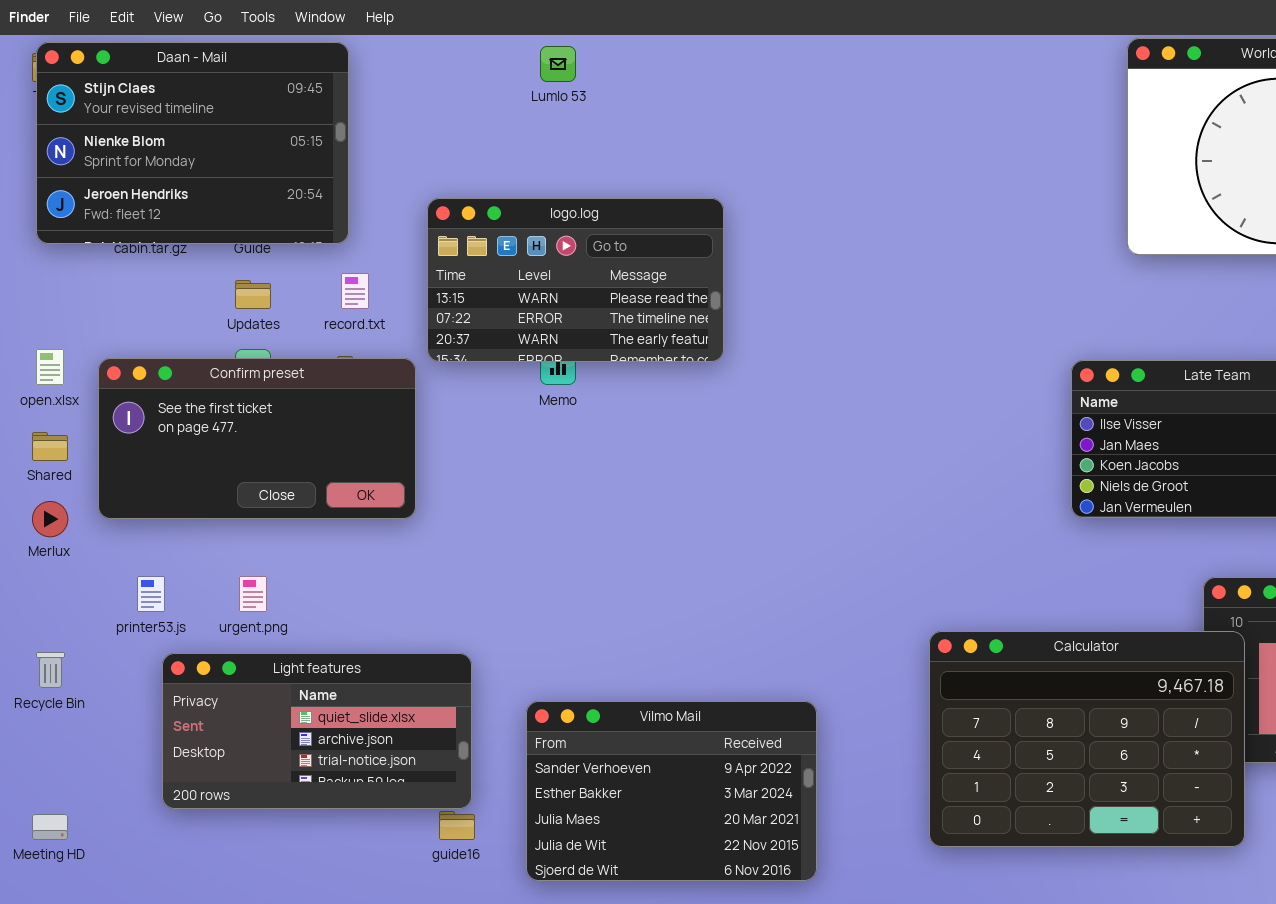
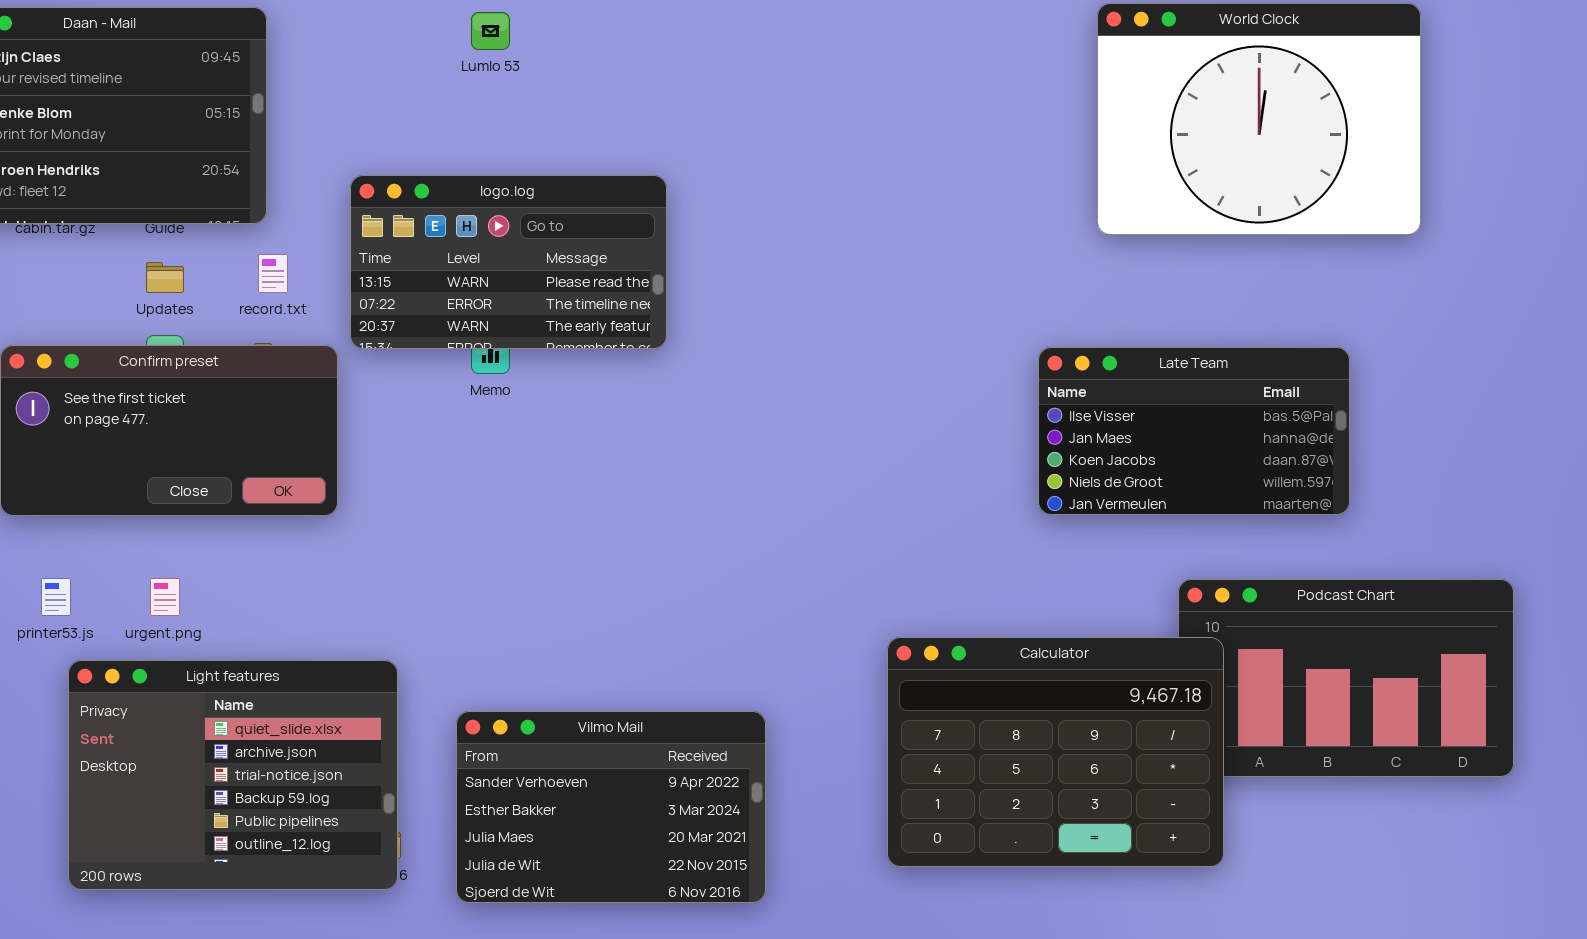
Light features: [162,653,472,809] -> [68,660,398,890], resized

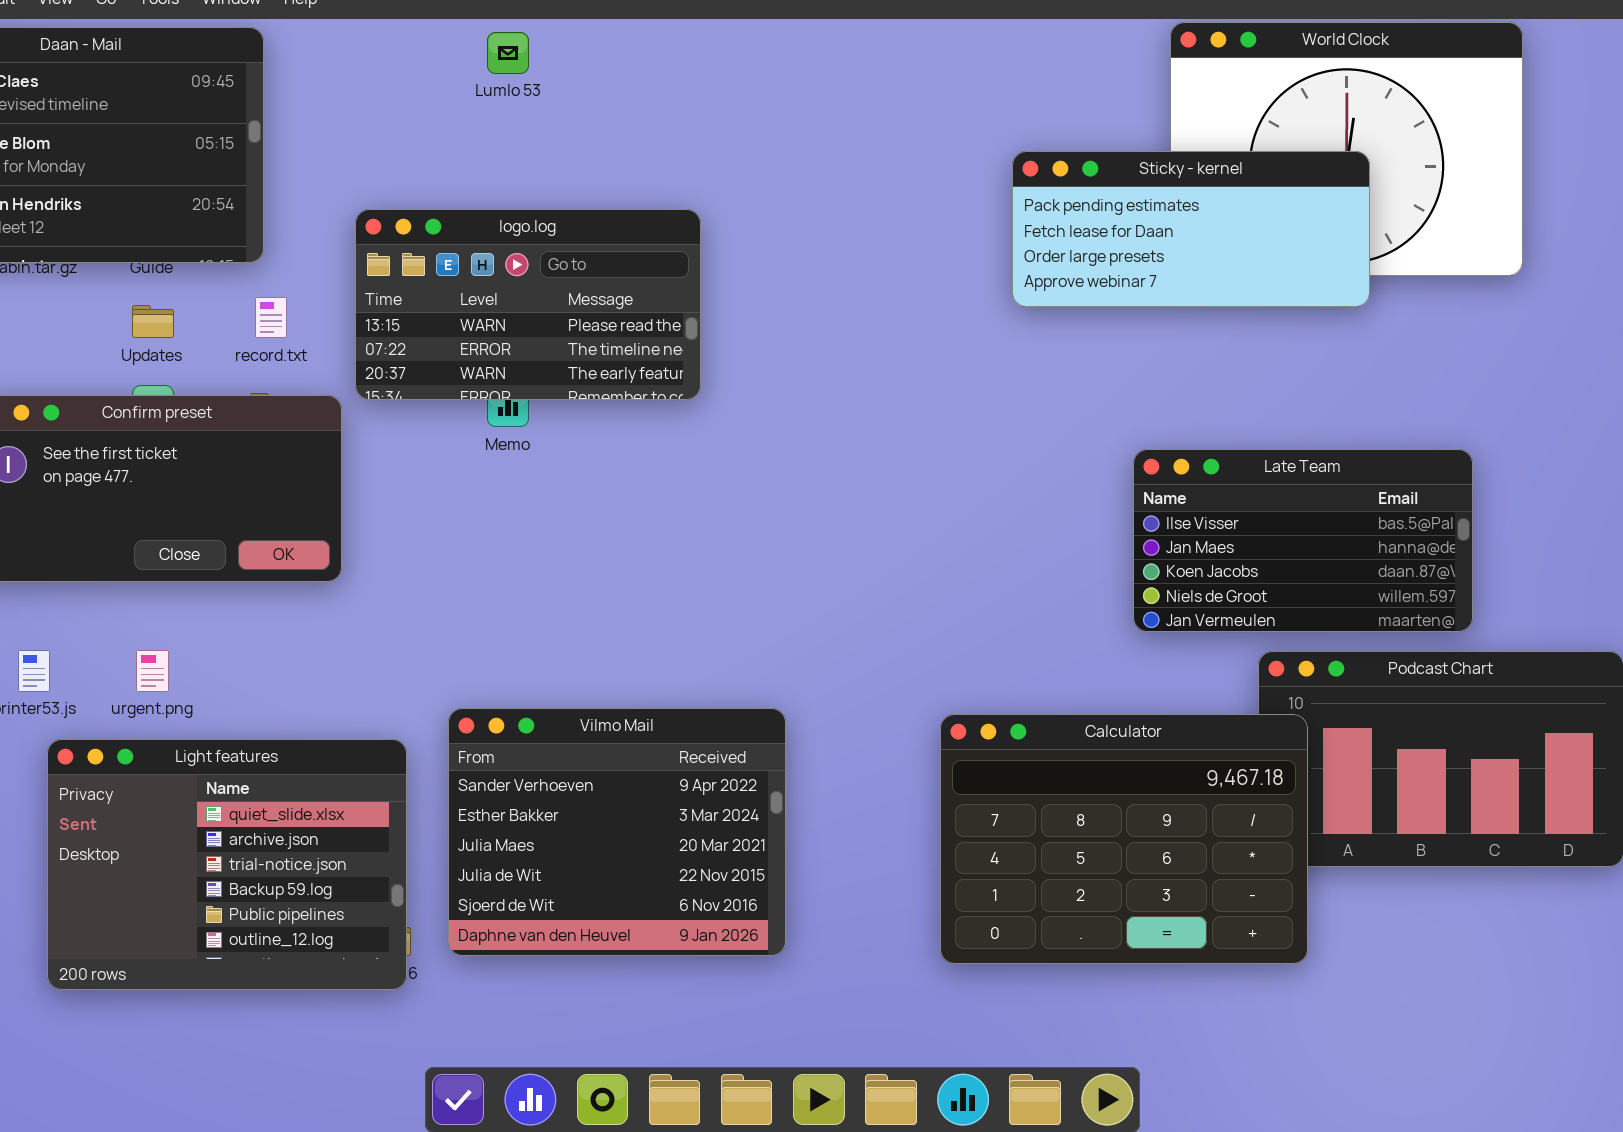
Sticky - kernel: none -> [1012,151,1370,307], opened
Late Team: [1038,347,1350,515] -> [1133,449,1473,632], moved
Vilmo Mail: [456,711,766,903] -> [448,708,786,956], moved, resized

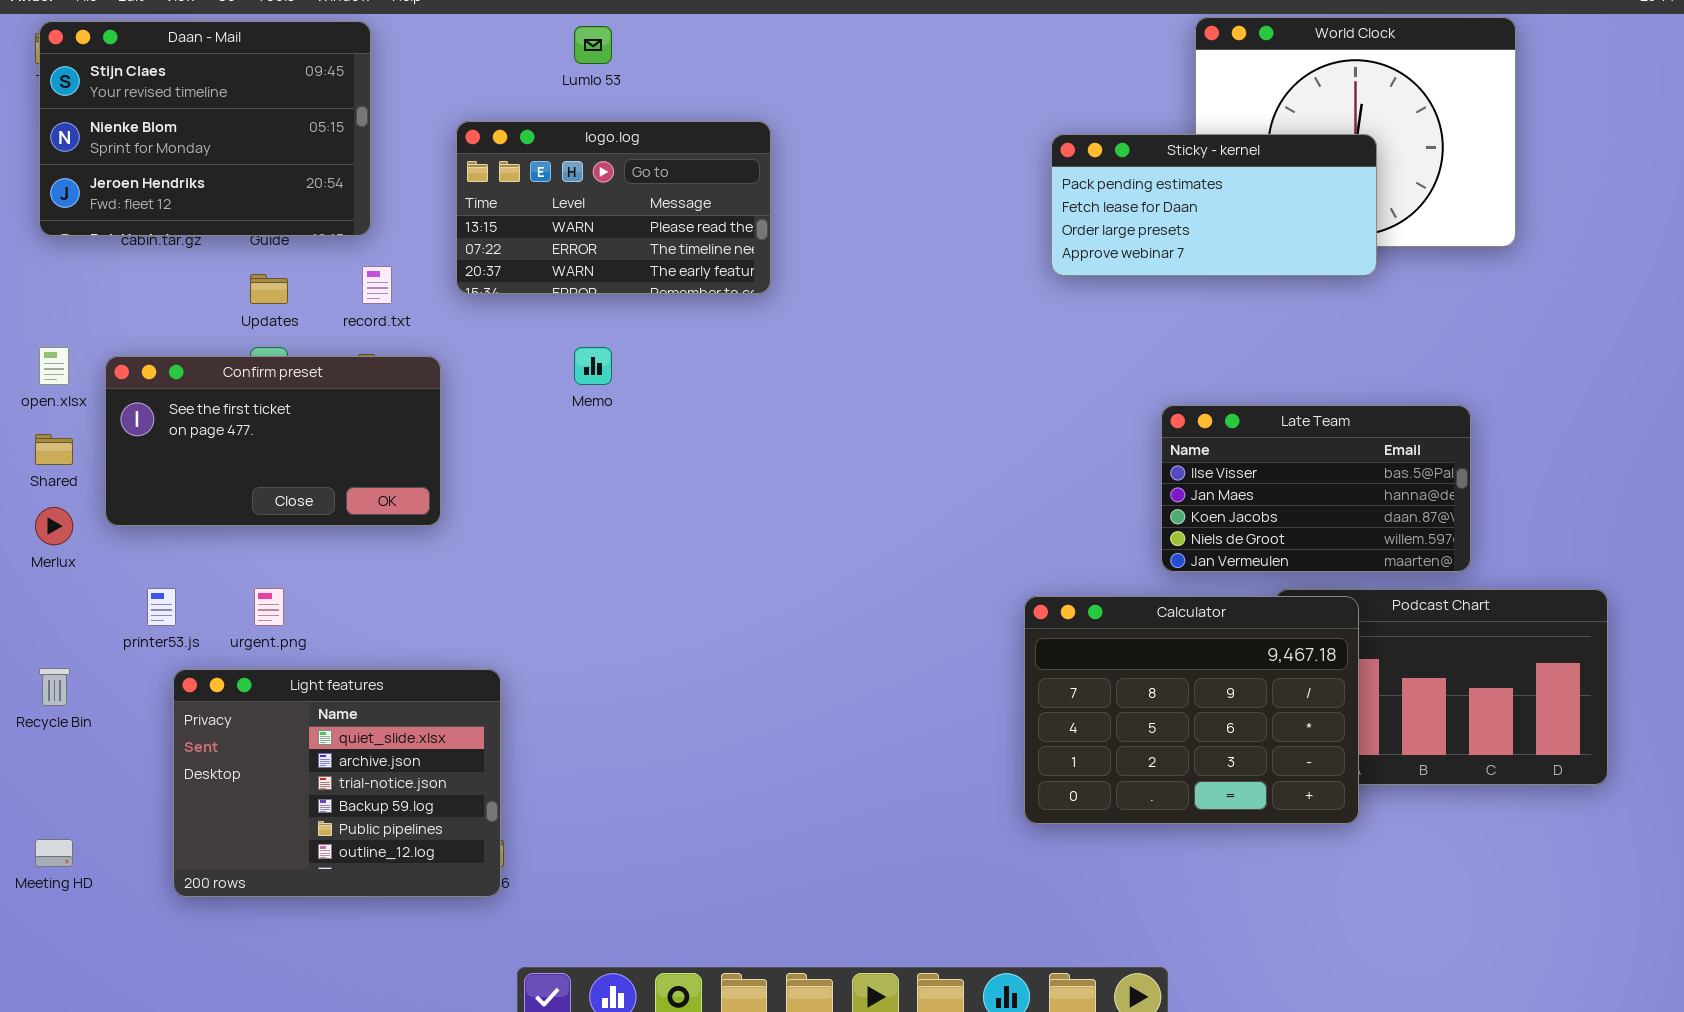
logo.log: [355,209,701,400] -> [456,121,771,294], moved
Vilmo Mail: [448,708,786,956] -> none, closed
Calculator: [940,714,1308,964] -> [1024,596,1359,824], moved

